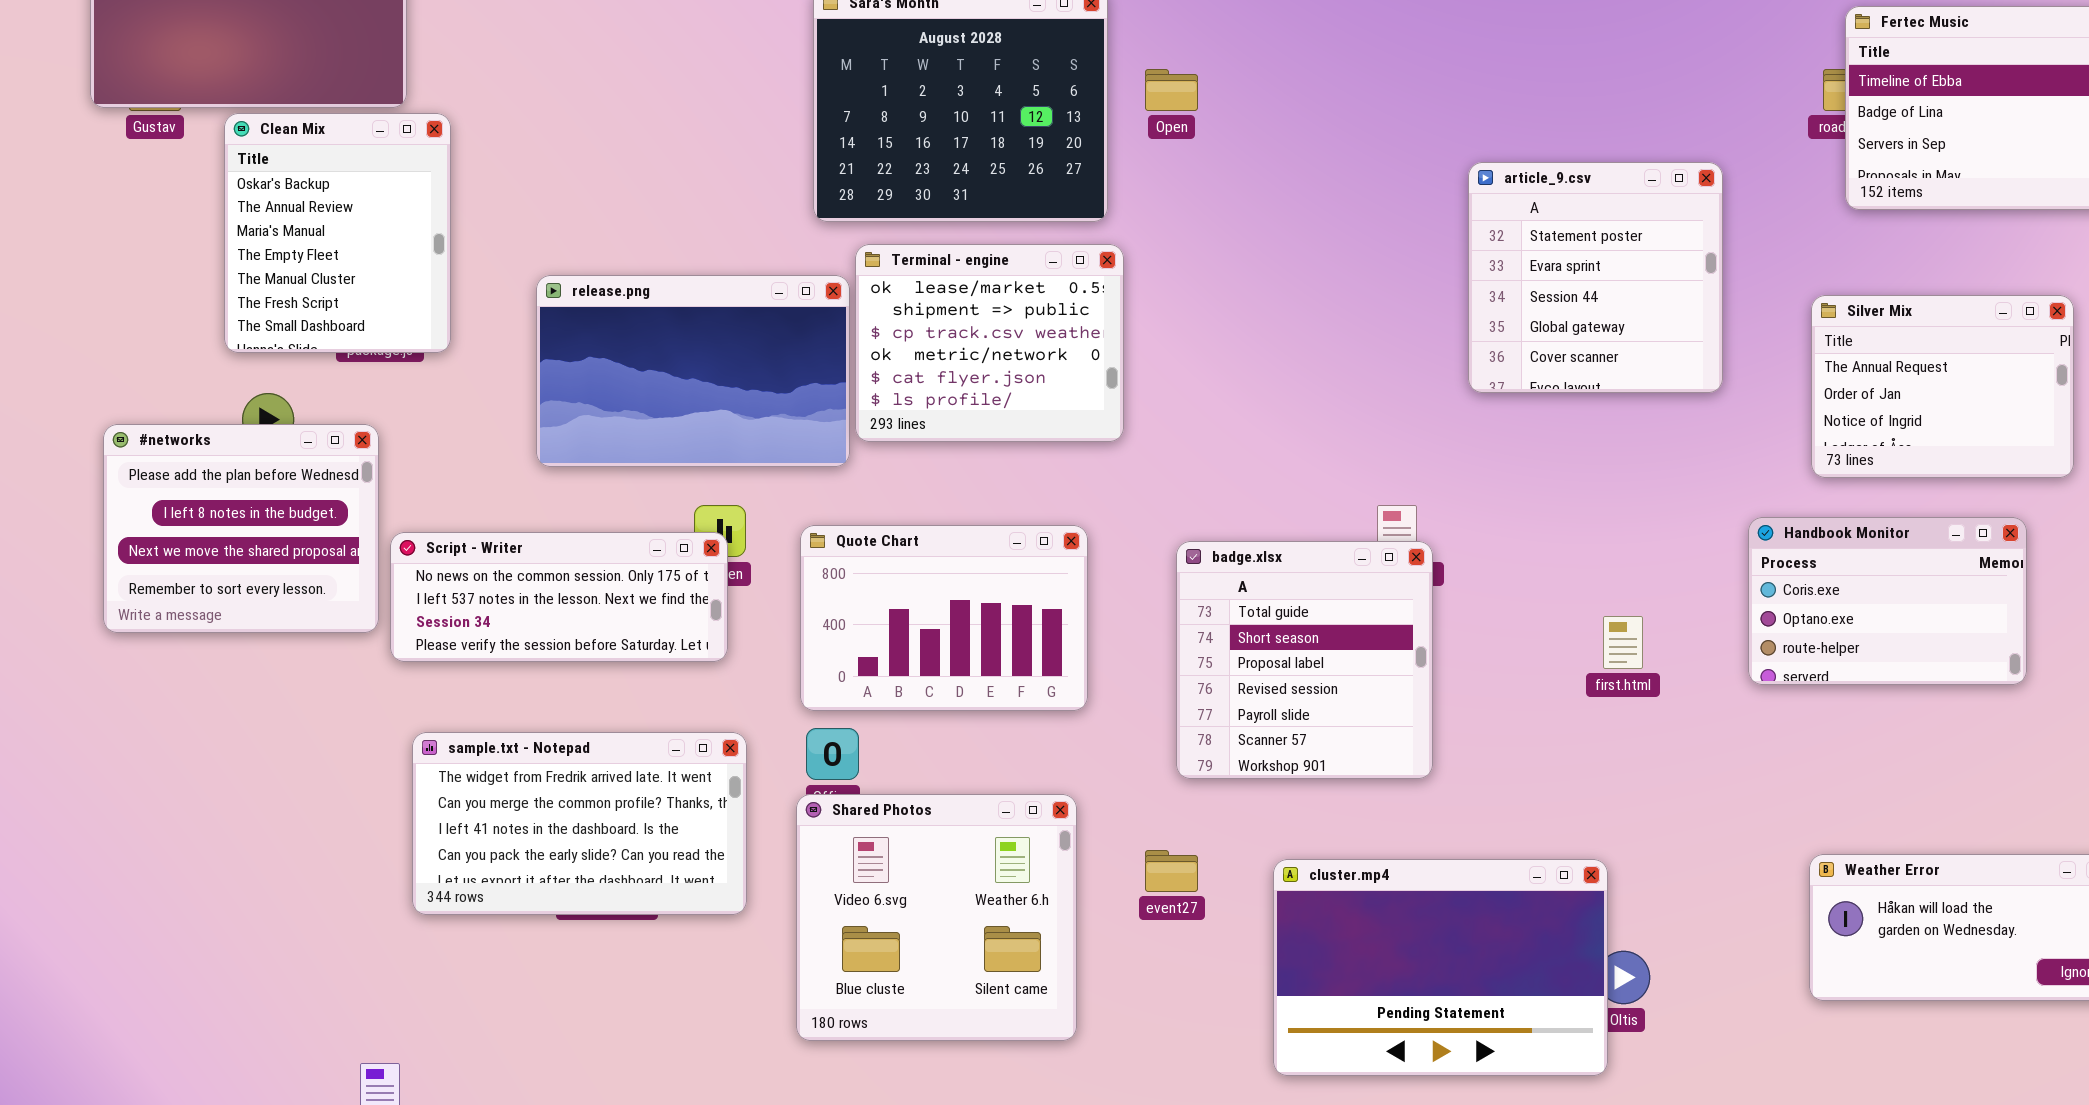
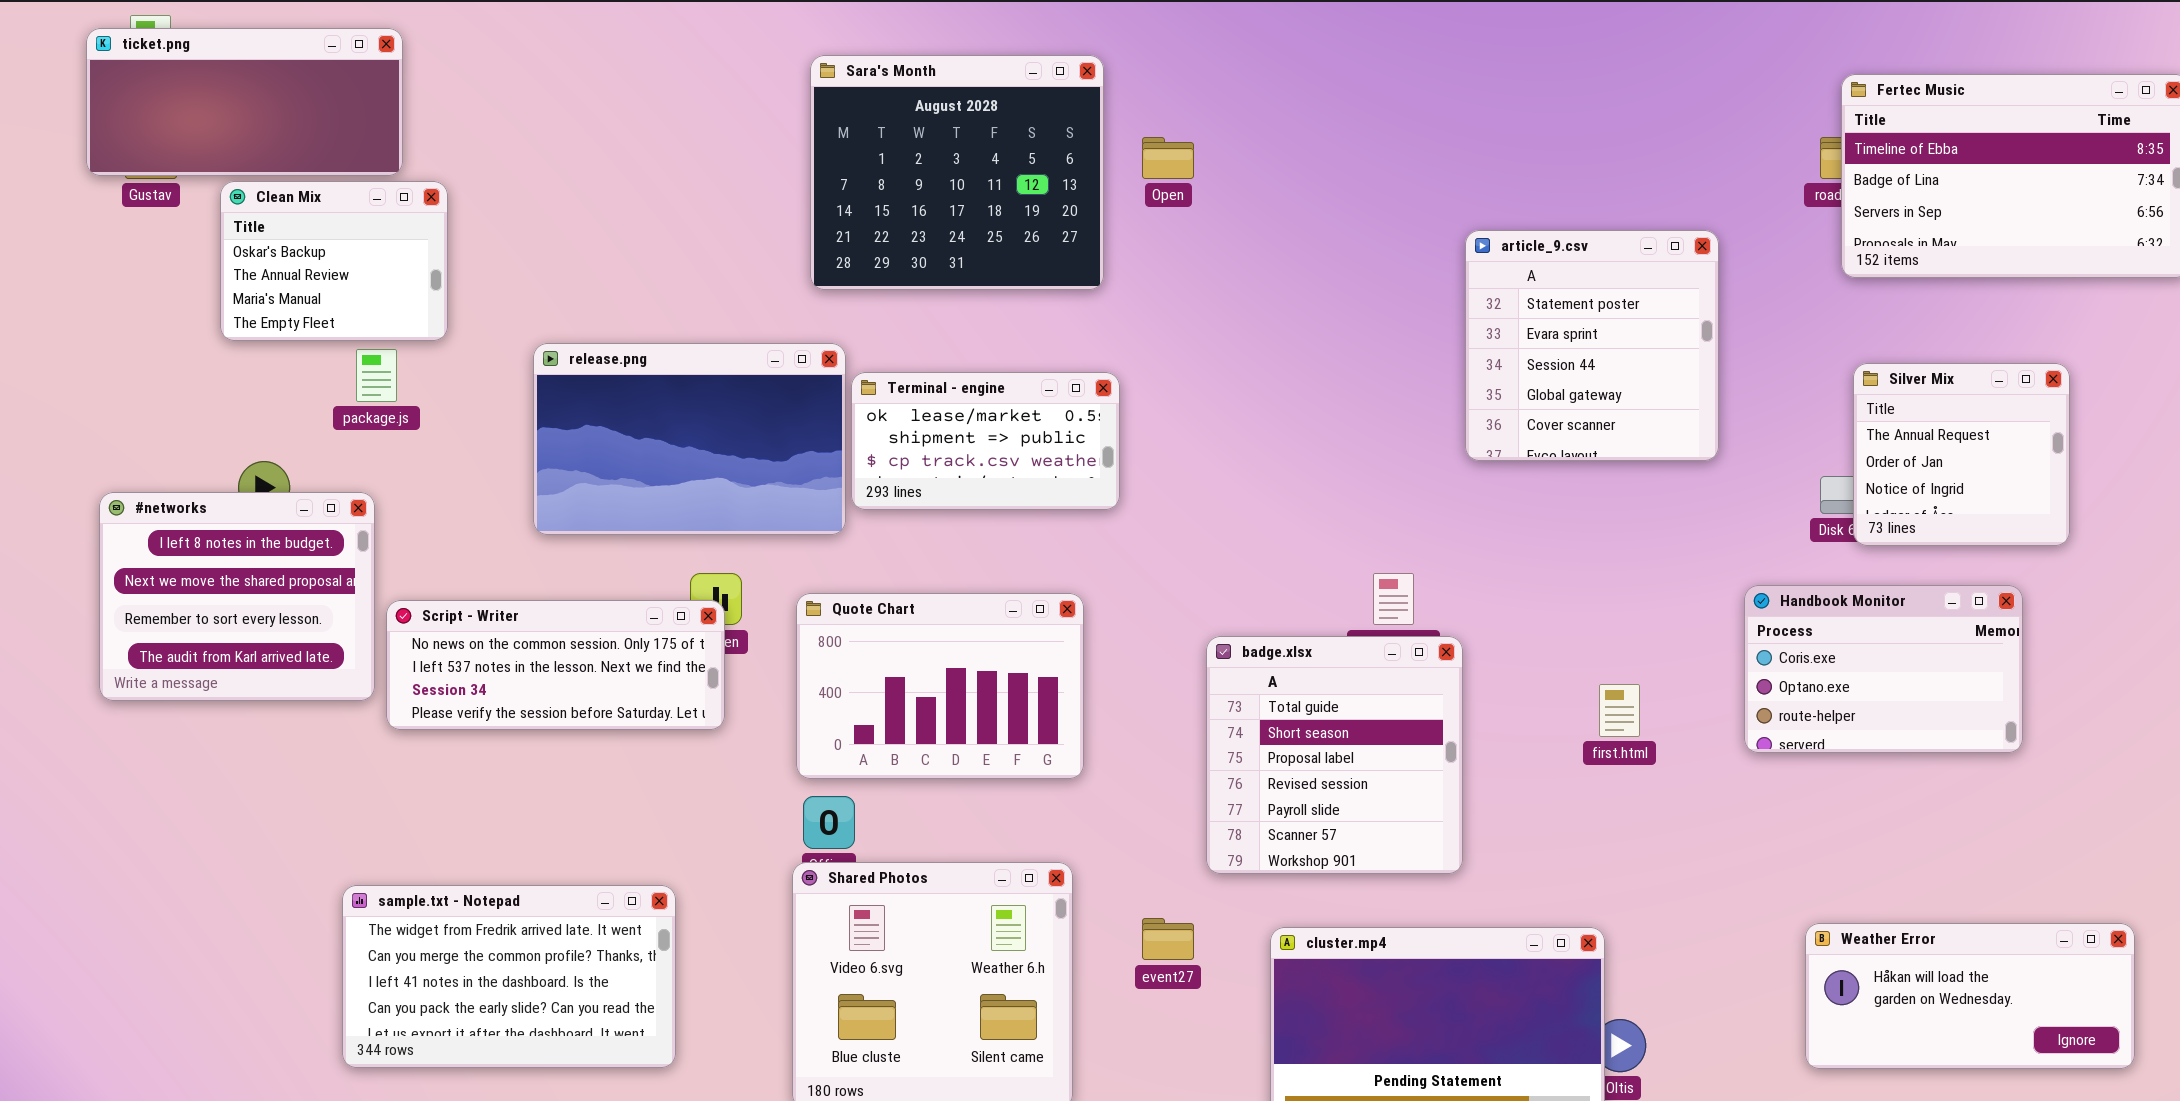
Clean Mix: [224,113,451,353] -> [220,181,448,341], resized
Terminal - engine: [855,244,1124,442] -> [851,372,1120,510], resized
Silver Mix: [1811,295,2074,478] -> [1853,363,2070,546], resized
#networks: [103,424,379,633] -> [99,492,375,701], scrolled down 1 row
badge.xlsx: [1176,541,1433,779] -> [1206,636,1463,874], moved
sample.txt - Notepad: [412,732,747,915] -> [342,885,676,1068], moved

